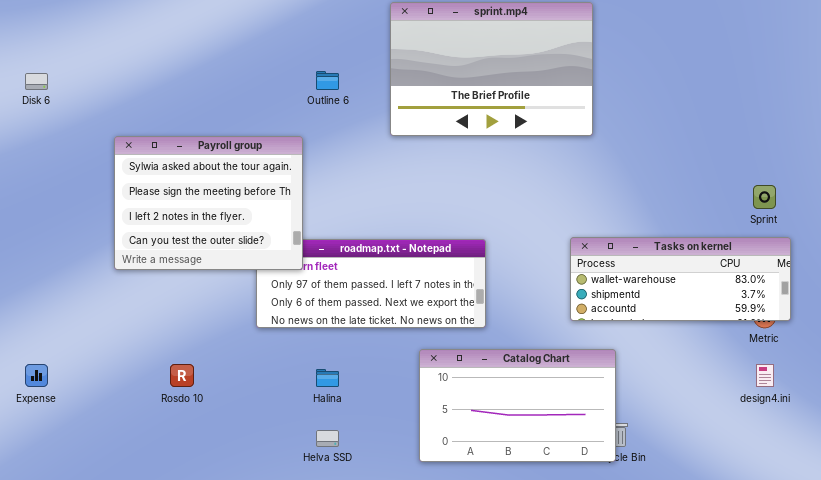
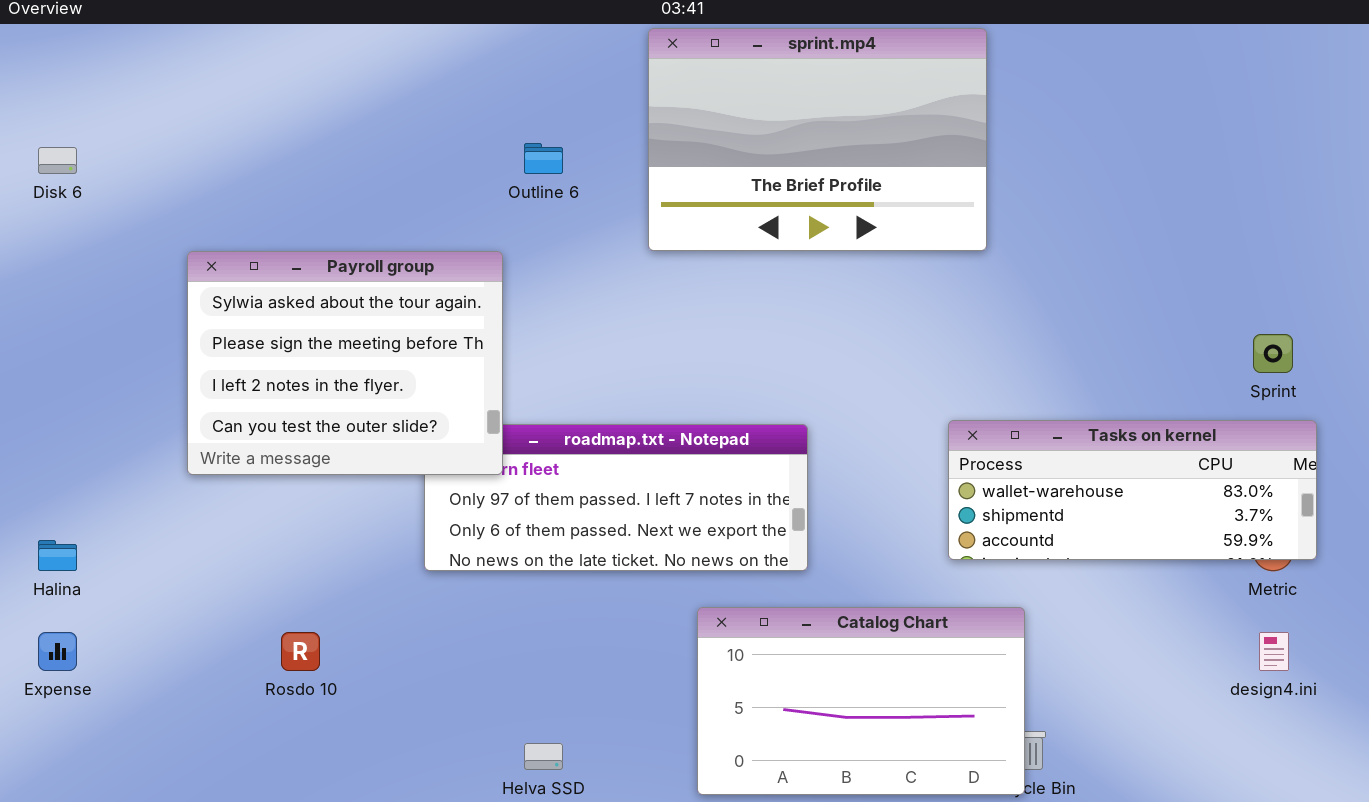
Halina: [316,369,339,387] -> [38,540,77,571], moved

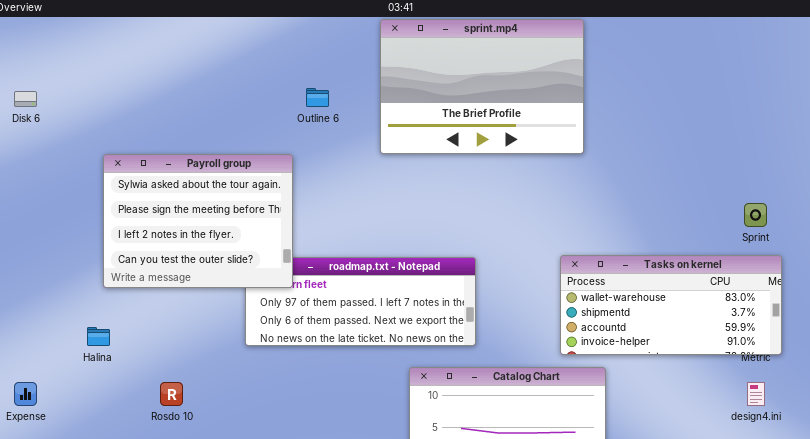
Tasks on kernel: [948,420,1317,560] -> [560,255,782,355], resized
Halina: [38,540,77,571] -> [87,327,110,346], moved

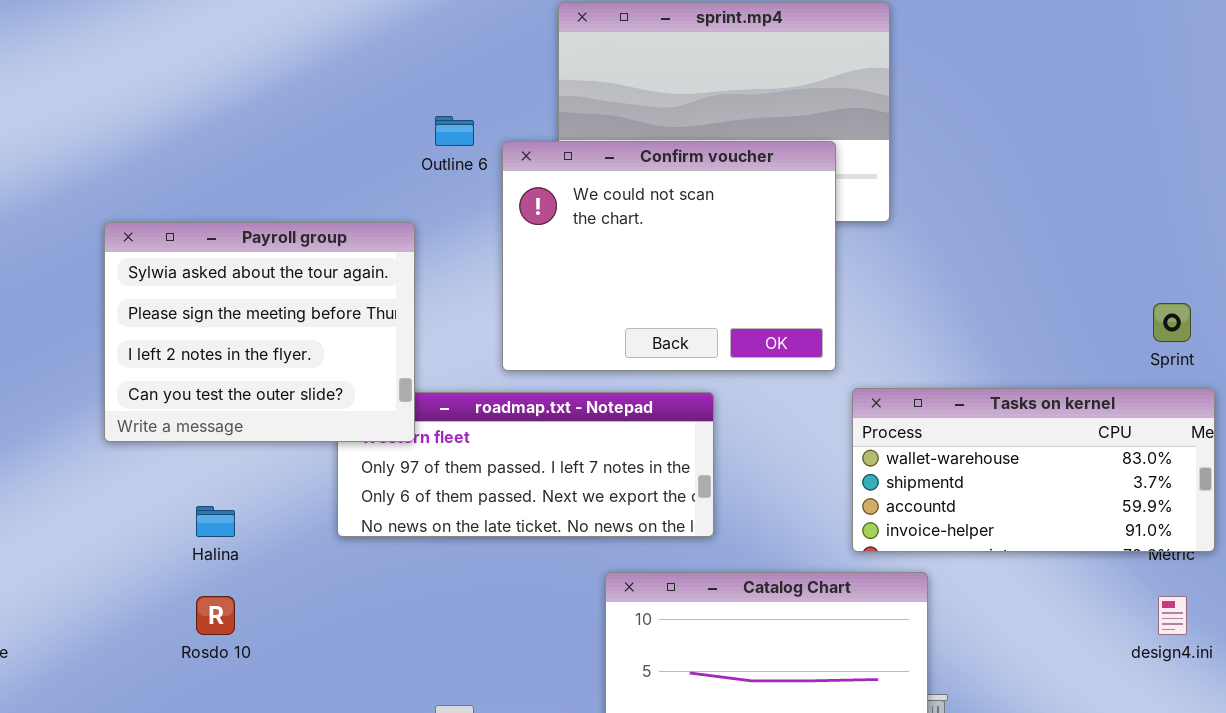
Confirm voucher: none -> [502,141,836,371], opened
Halina: [87,327,110,346] -> [196,506,235,537], moved

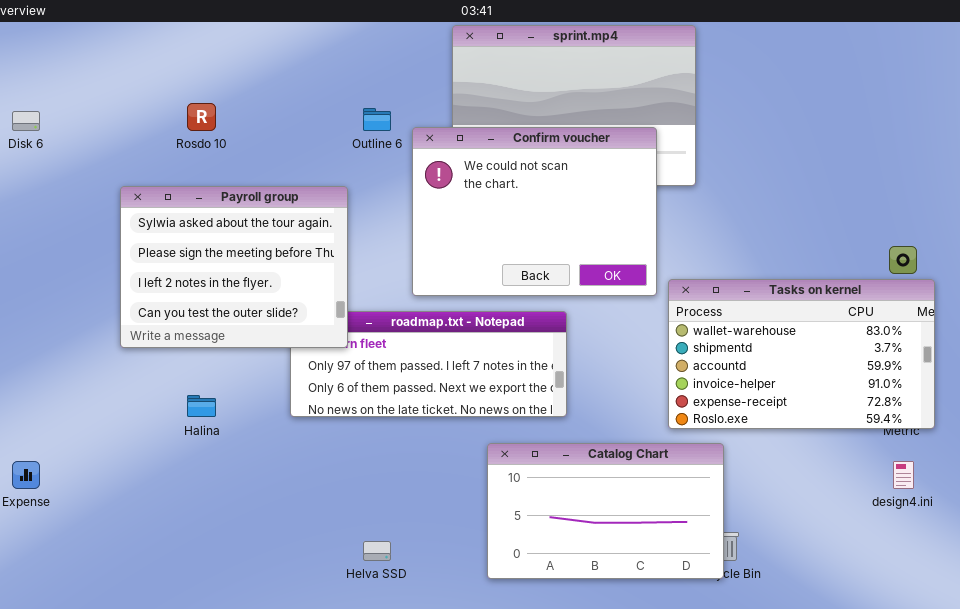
Tasks on kernel: [852,388,1215,552] -> [668,279,935,429], resized
Rosdo 10: [196,596,235,635] -> [187,103,216,131], moved

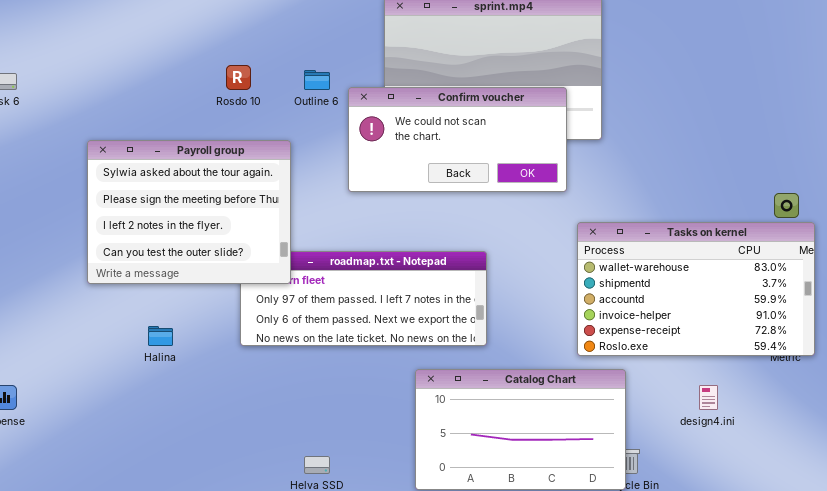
Rosdo 10: [187,103,216,131] -> [226,65,251,90], moved
Confirm voucher: [412,127,657,296] -> [348,87,567,192], resized
design4.ini: [893,461,914,489] -> [699,385,718,410], moved

